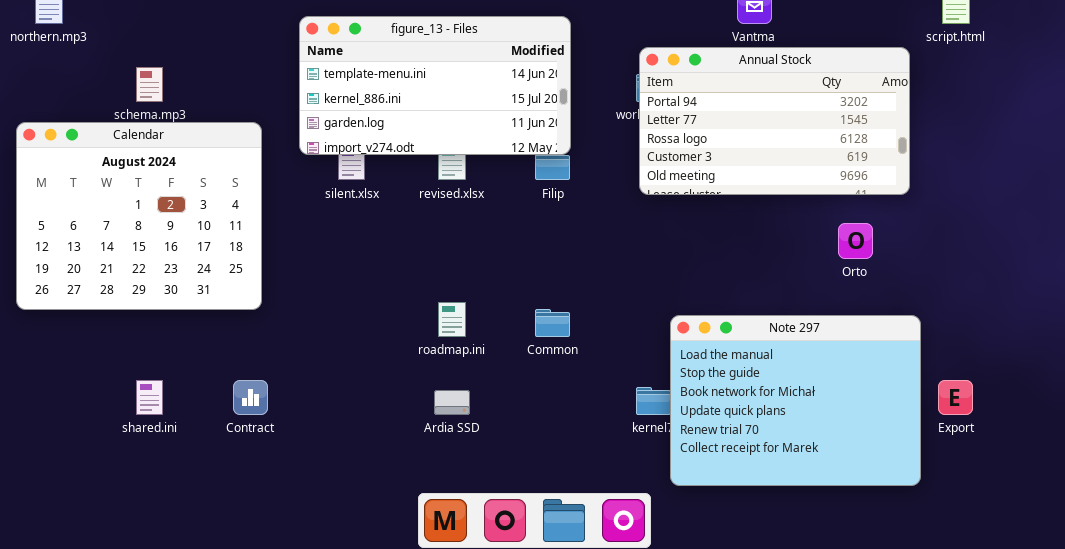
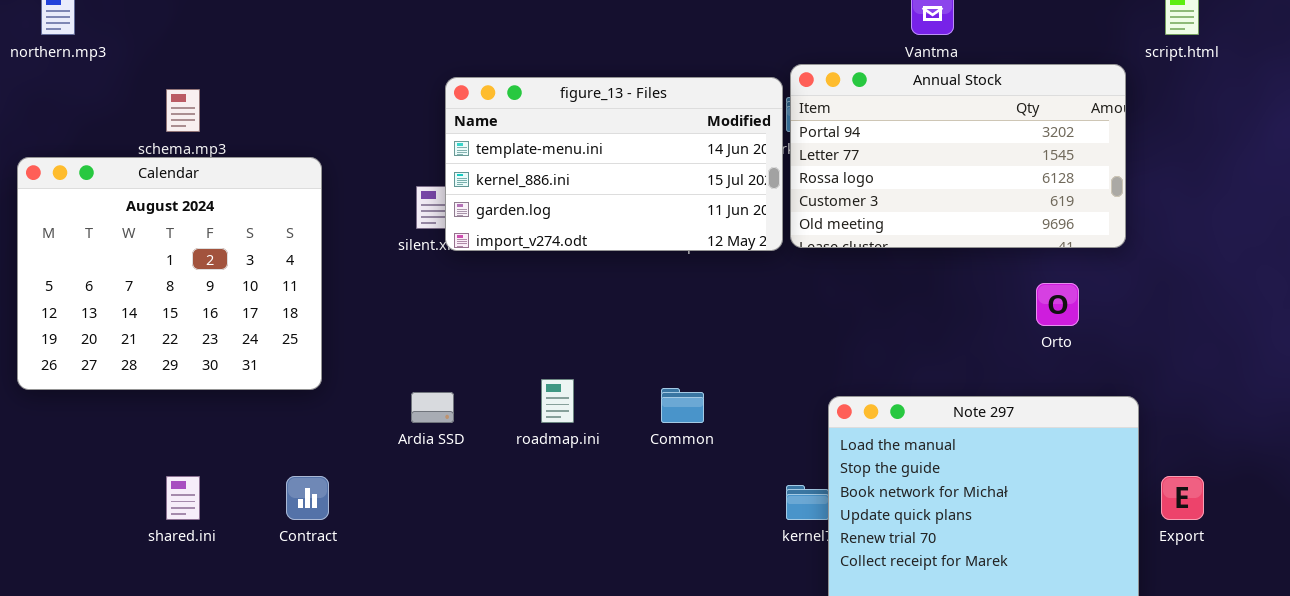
figure_13 - Files: [299,16,571,155] -> [445,77,783,251], moved
Ardia SSD: [434,390,470,415] -> [411,392,454,423], moved

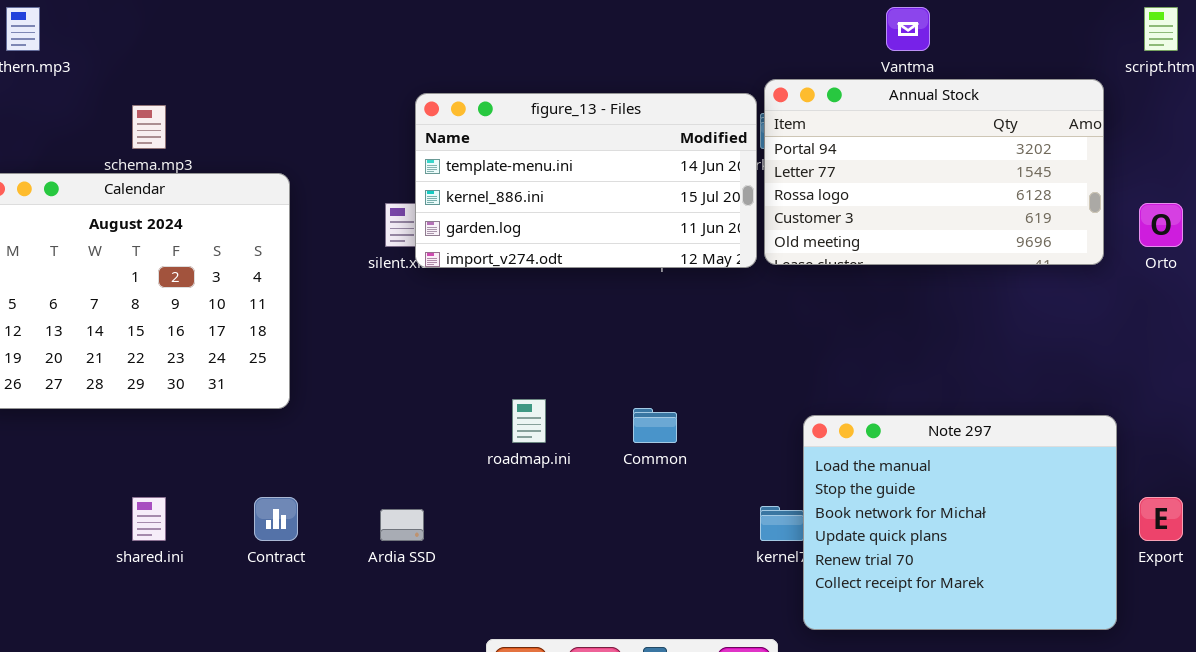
Orto: [1036,283,1079,326] -> [1139,203,1183,247], moved
Ardia SSD: [411,392,454,423] -> [380,509,424,541], moved

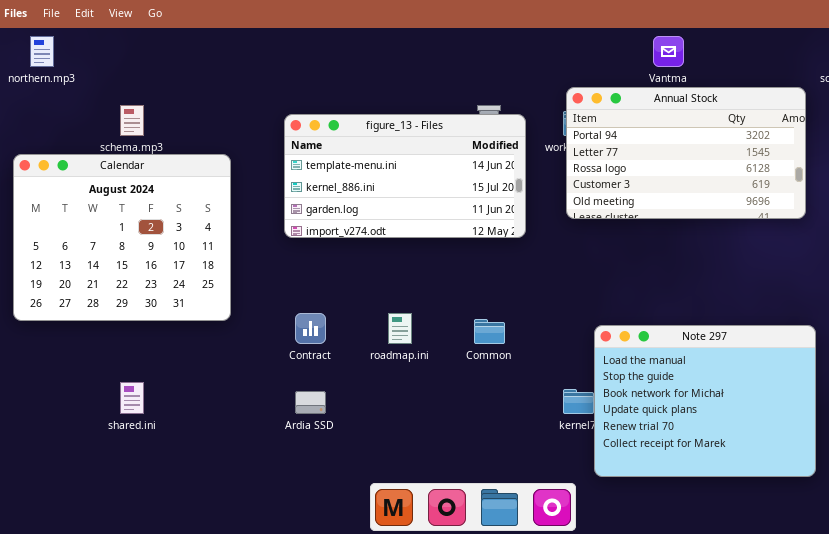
figure_13 - Files: [415,93,757,268] -> [284,114,526,238], moved
Contract: [254,497,298,541] -> [295,313,326,344], moved

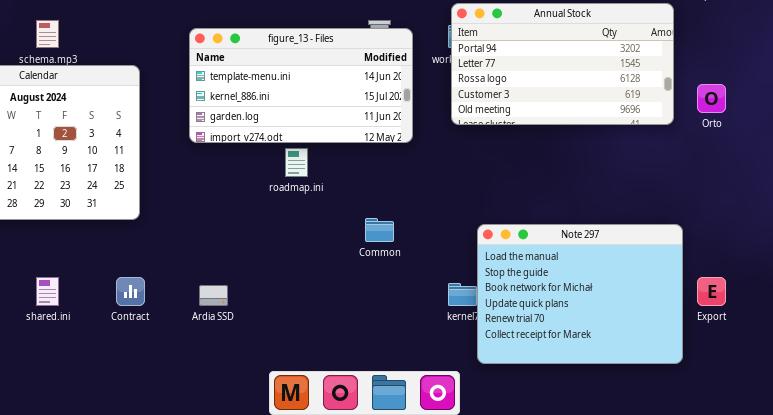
Contract: [295,313,326,344] -> [116,277,145,306], moved
roadmap.ini: [388,313,412,344] -> [285,148,308,177], moved

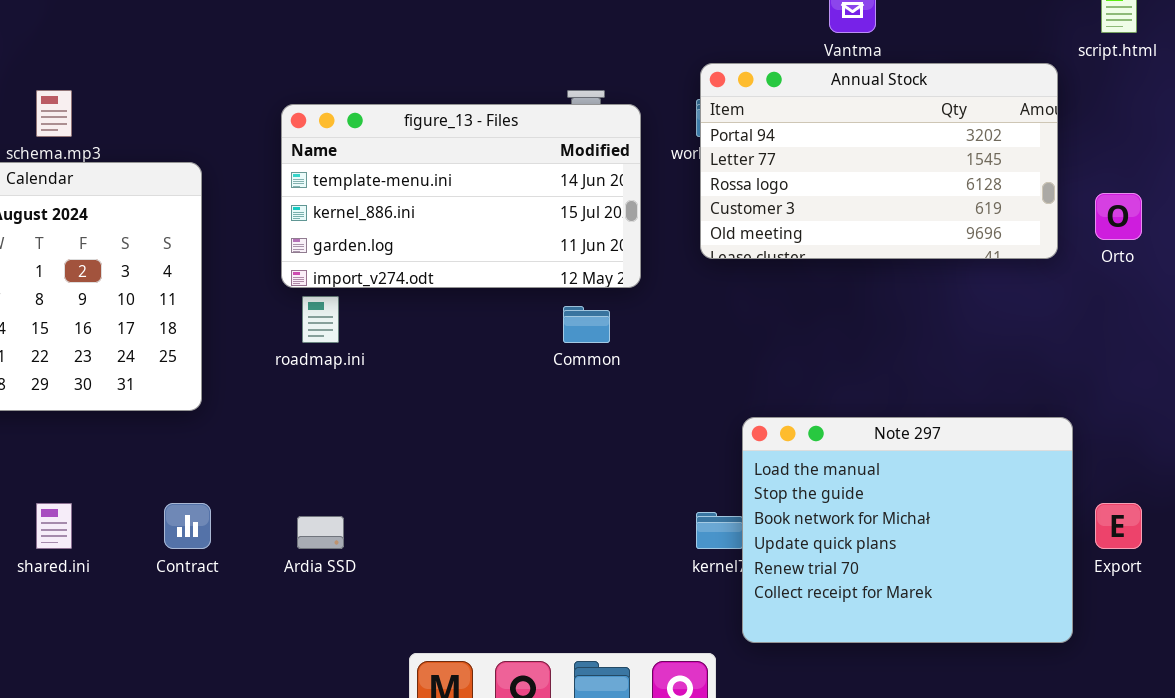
roadmap.ini: [285,148,308,177] -> [302,296,339,343], moved
Common: [365,218,394,242] -> [563,306,610,343], moved

